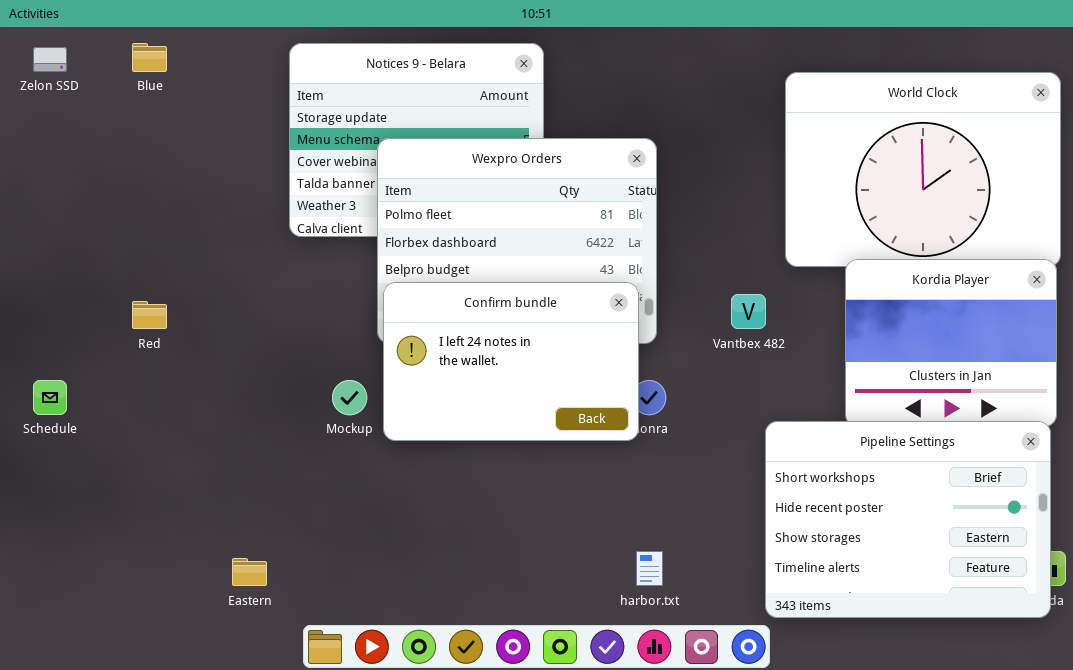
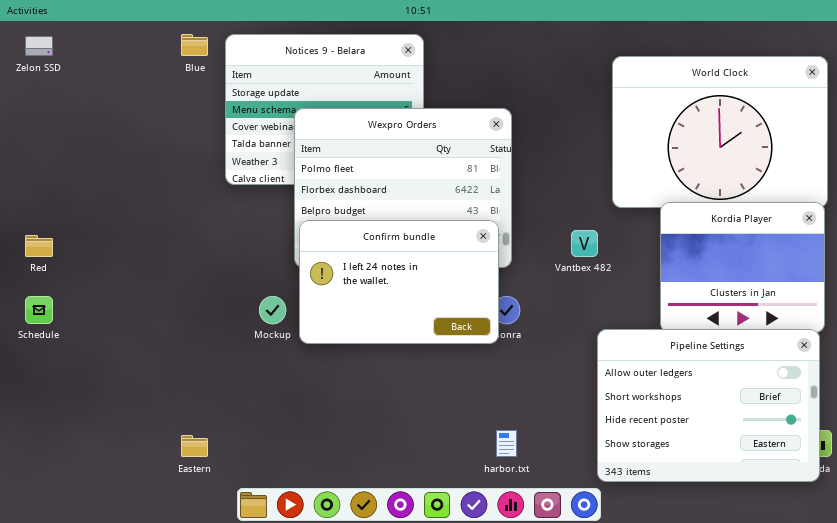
Blue: [132,43,167,72] -> [181,34,208,56], moved
Red: [132,301,167,329] -> [25,235,53,257], moved
Pipeline Settings: [765,421,1051,618] -> [597,329,820,482], scrolled up 1 row

